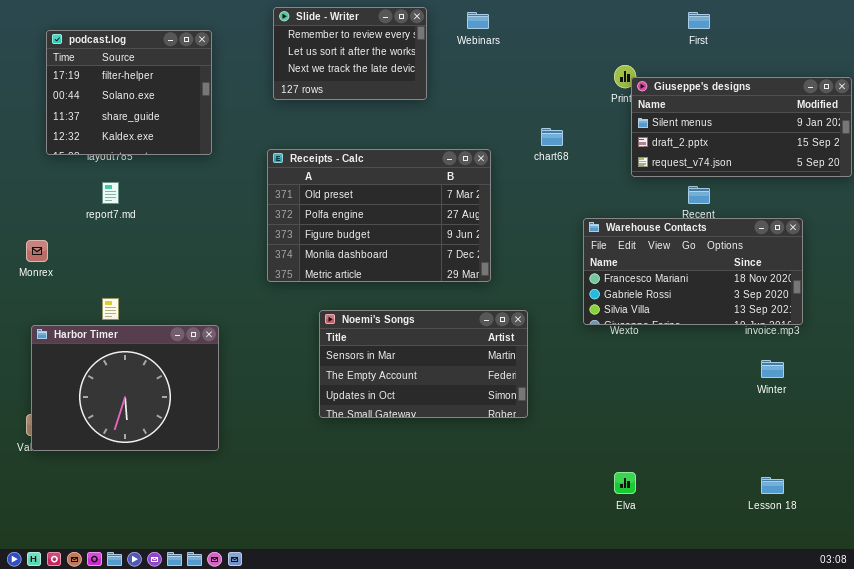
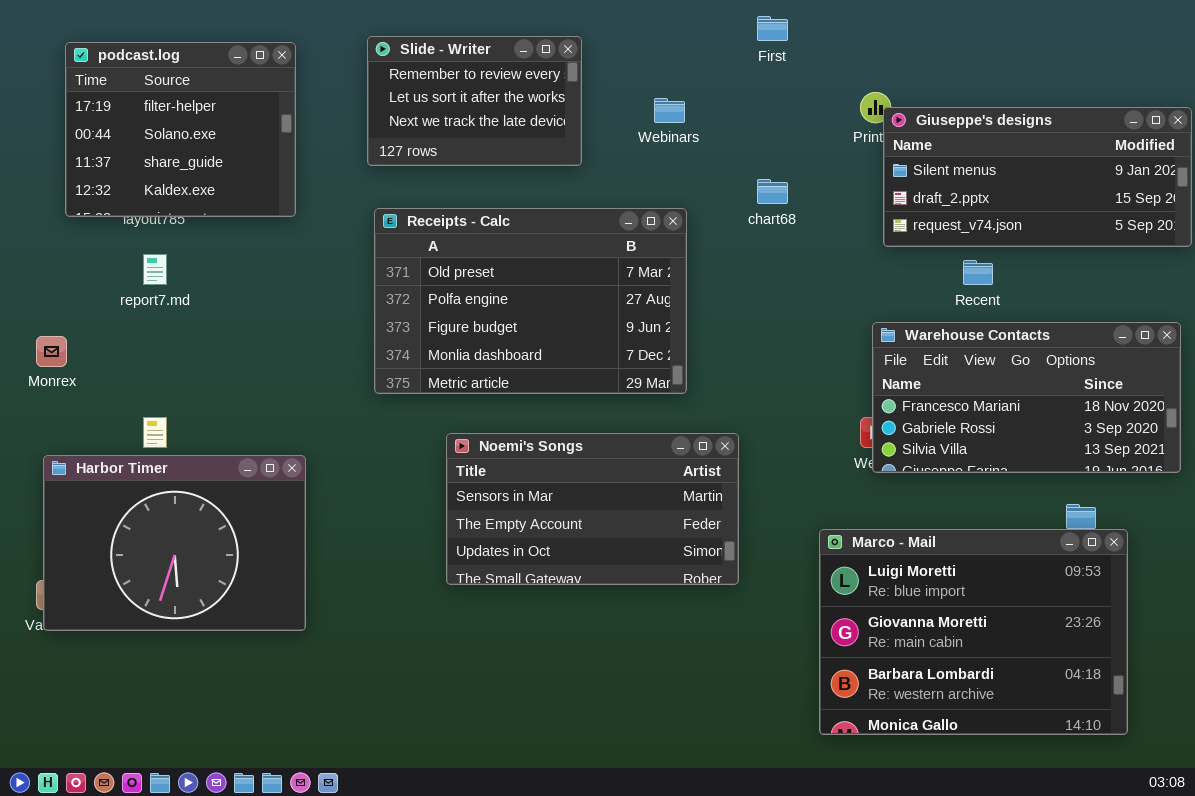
Slide - Writer: [273,7,427,100] -> [367,36,582,166], moved
Webinars: [467,12,489,29] -> [654,98,685,123], moved
First: [688,12,710,29] -> [757,16,788,41], moved
Warehouse Contacts: [583,218,803,325] -> [872,322,1181,473], moved
Marco - Mail: none -> [819,529,1128,735], opened

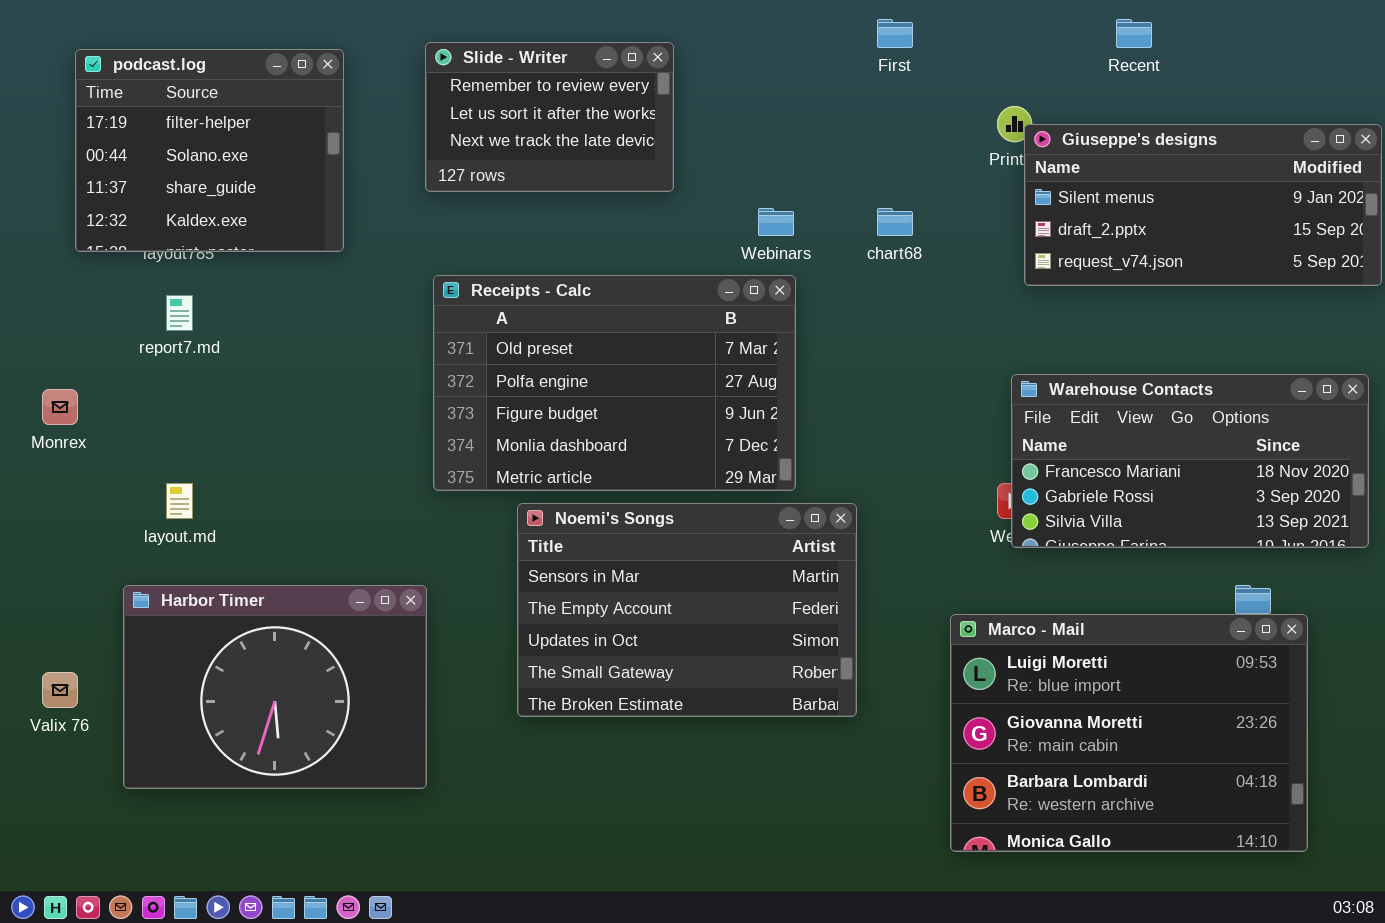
Webinars: [654,98,685,123] -> [758,208,794,236], moved
Receipts - Calc: [374,208,687,394] -> [433,275,796,491], moved
Recent: [963,260,993,285] -> [1116,19,1152,48], moved
Noemi's Songs: [446,433,739,585] -> [517,503,857,717], resized
Harbor Timer: [43,455,306,631] -> [123,585,427,789], moved

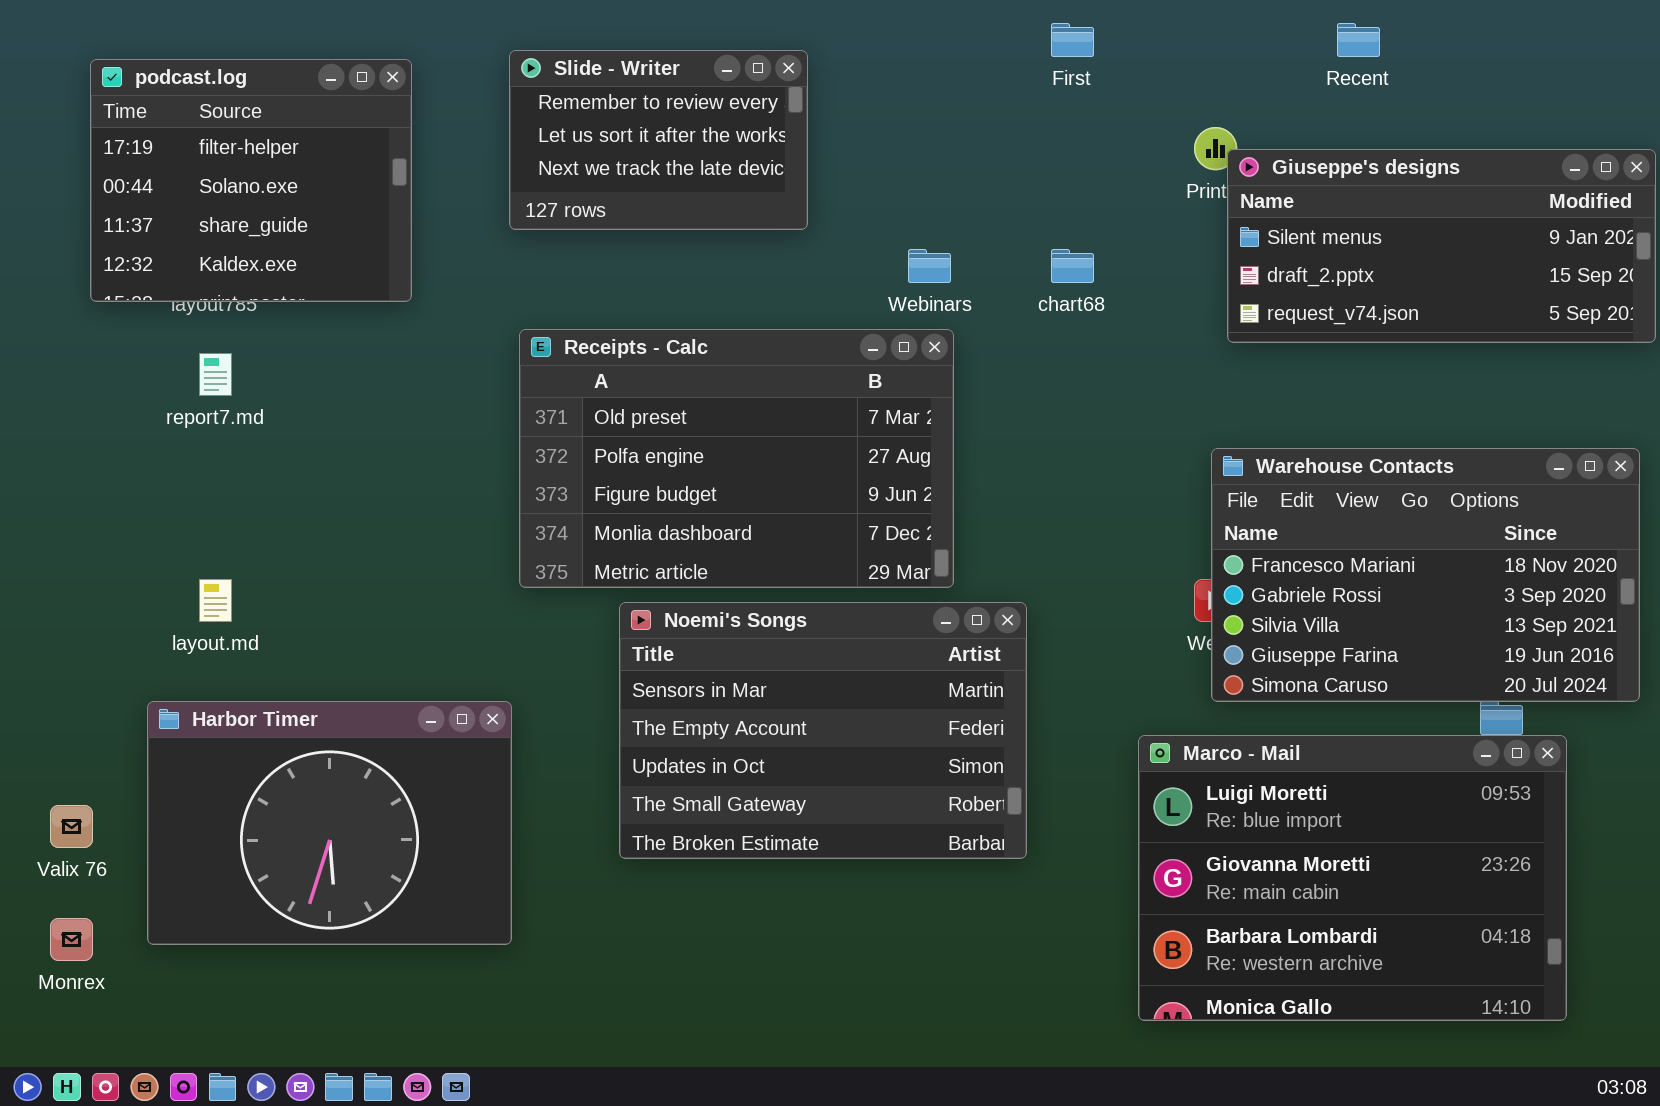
Warehouse Contacts: [1011,374,1369,548] -> [1211,448,1640,702], resized
Monrex: [42,389,78,425] -> [50,918,93,961], moved

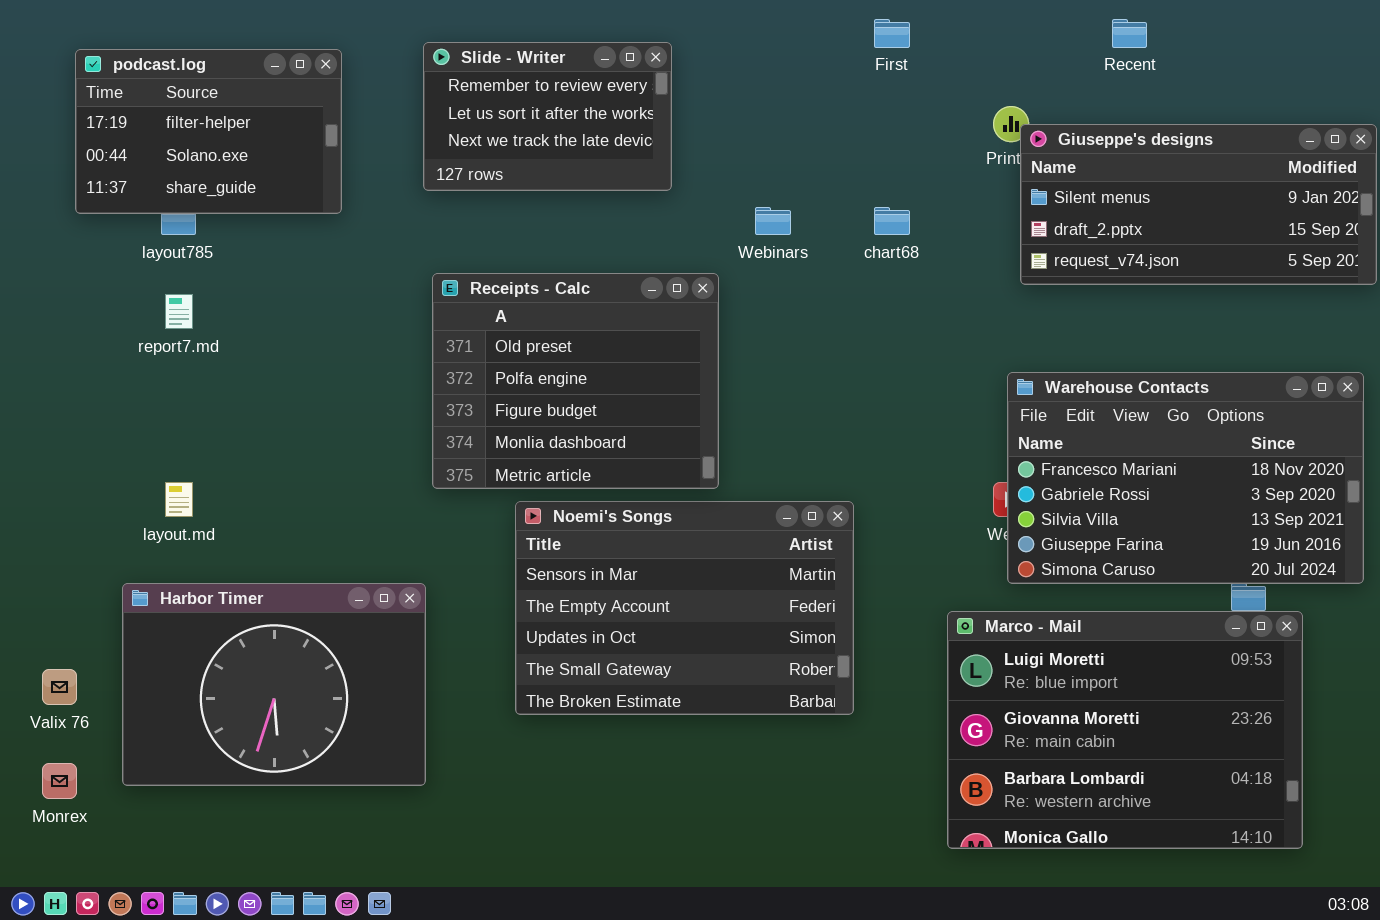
podcast.log: [90,59,412,302] -> [75,49,342,214], resized
Receipts - Calc: [519,329,954,588] -> [432,273,719,489], resized

